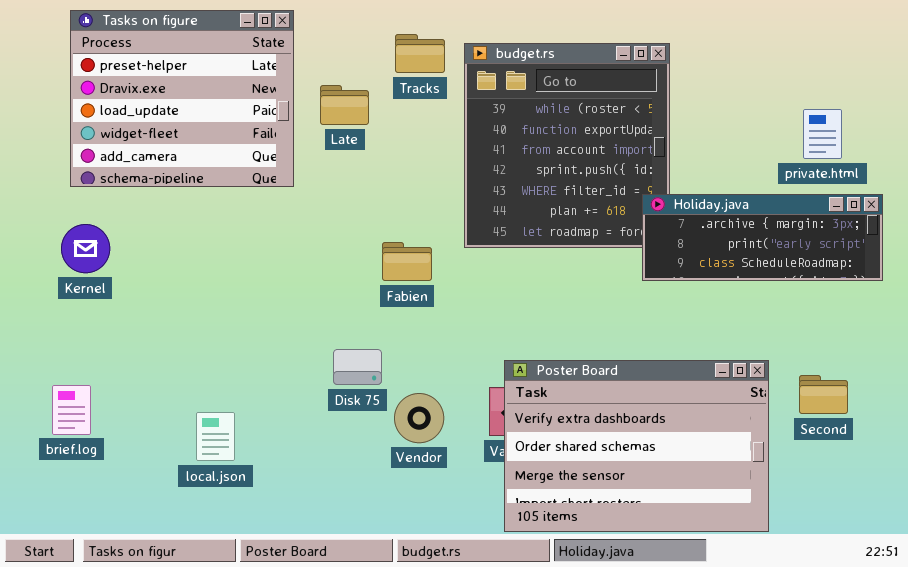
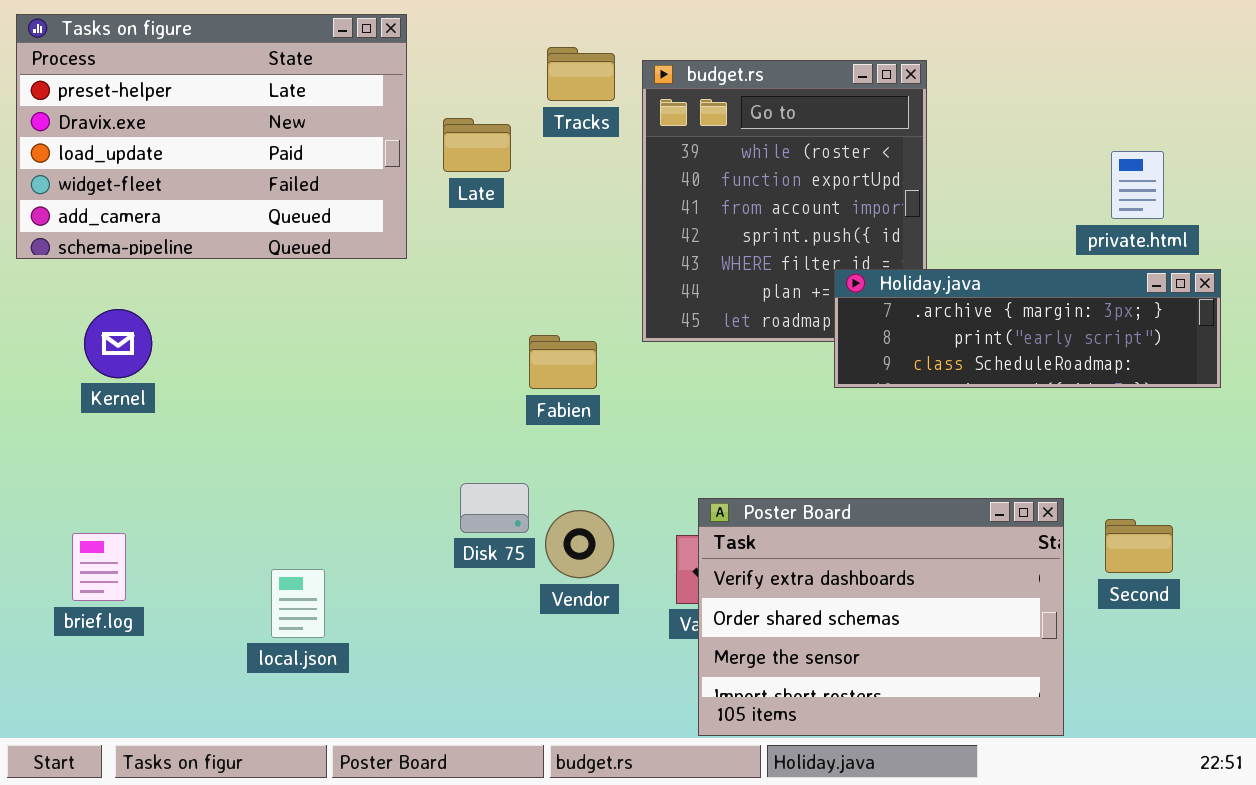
Tasks on figure: [70,10,294,187] -> [16,14,407,259], resized
Holiday.java: [642,194,883,281] -> [834,269,1221,388], resized
Vendor: [394,393,444,443] -> [545,510,614,578], moved

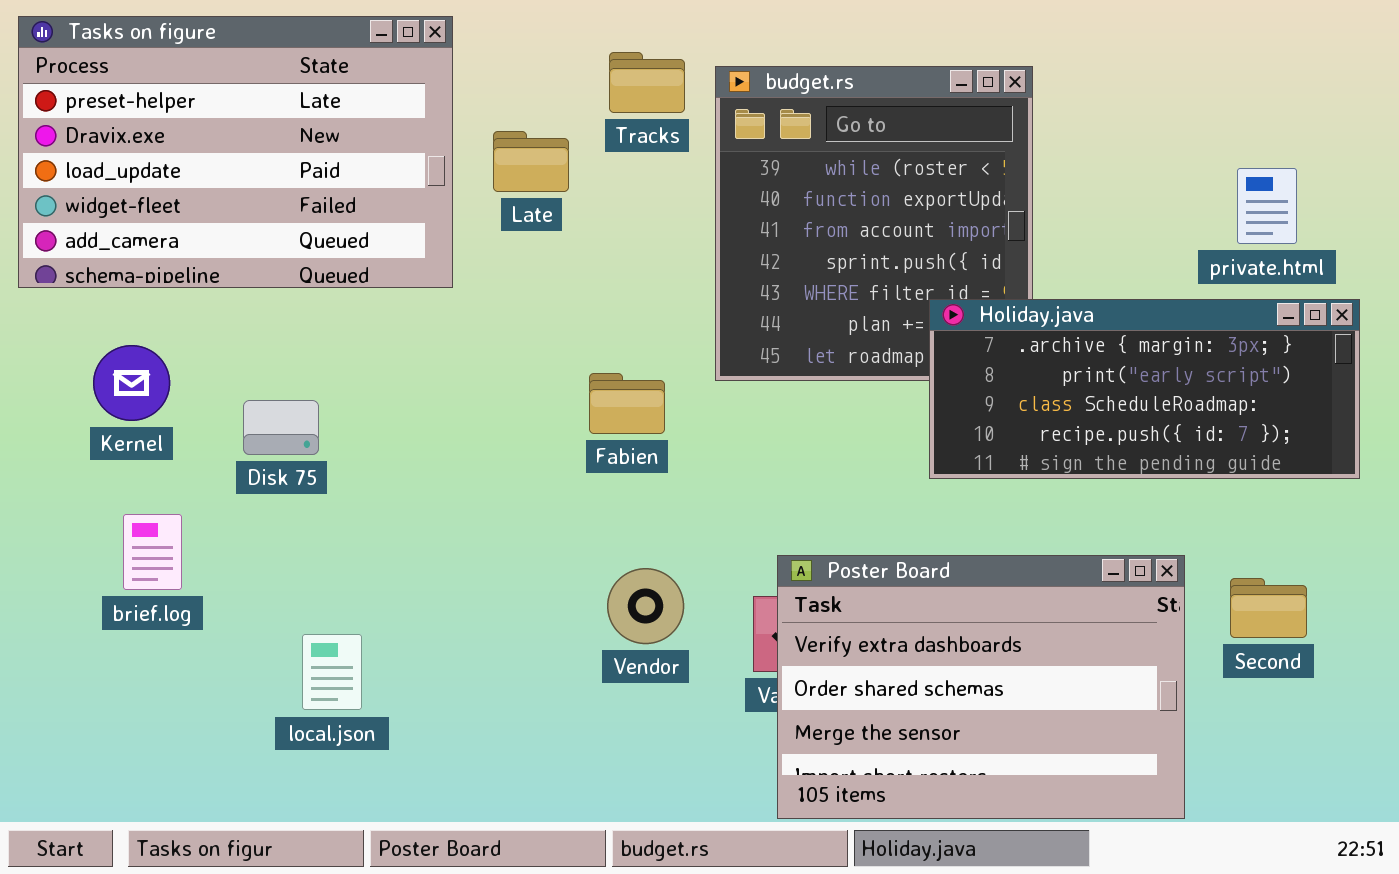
Holiday.java: [834,269,1221,388] -> [929,299,1360,479], resized
Disk 75: [460,483,529,533] -> [243,400,319,455], moved
brief.log: [72,533,126,601] -> [123,514,182,590], moved

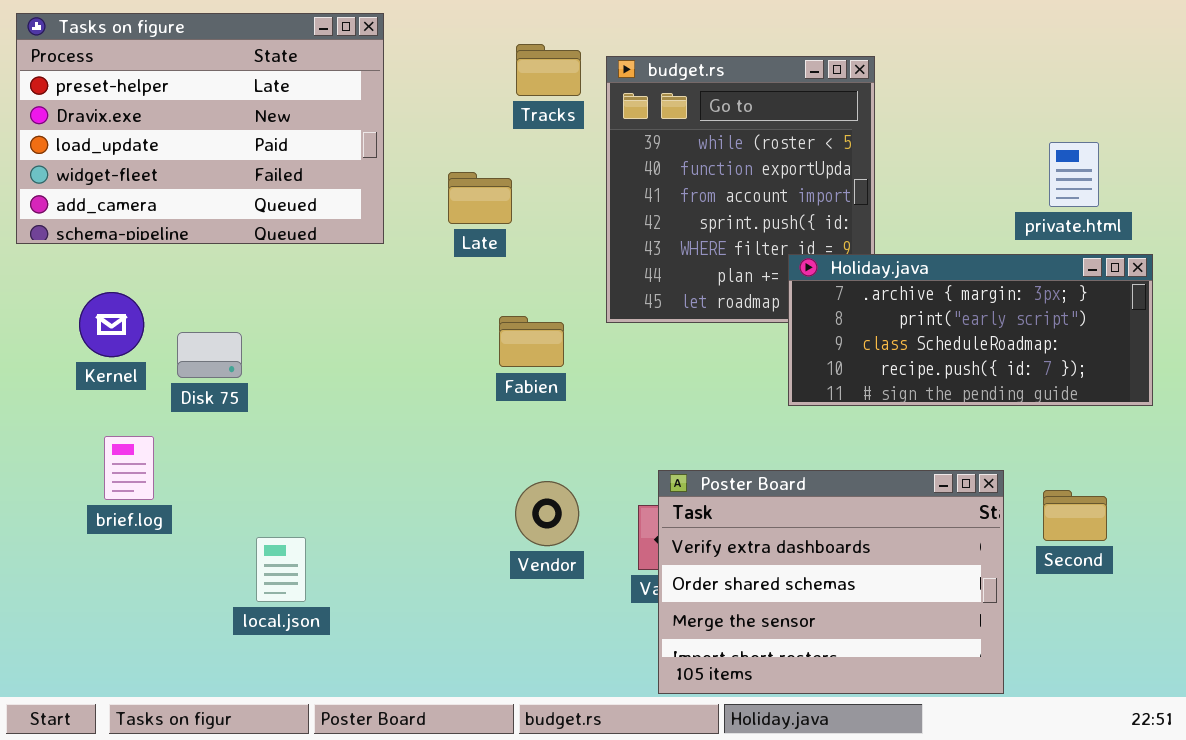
Late: [493,131,569,192] -> [448,172,512,224], moved
Disk 75: [243,400,319,455] -> [177,332,242,378], moved

